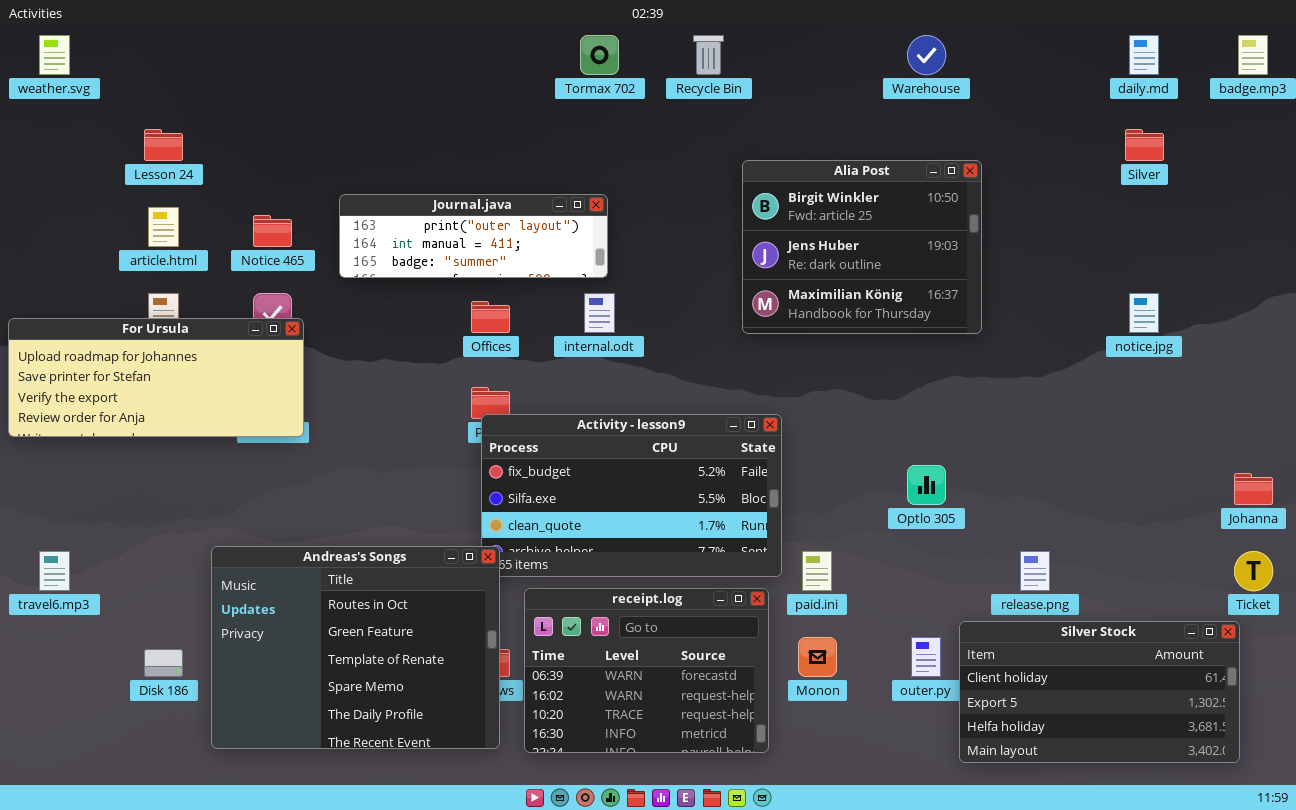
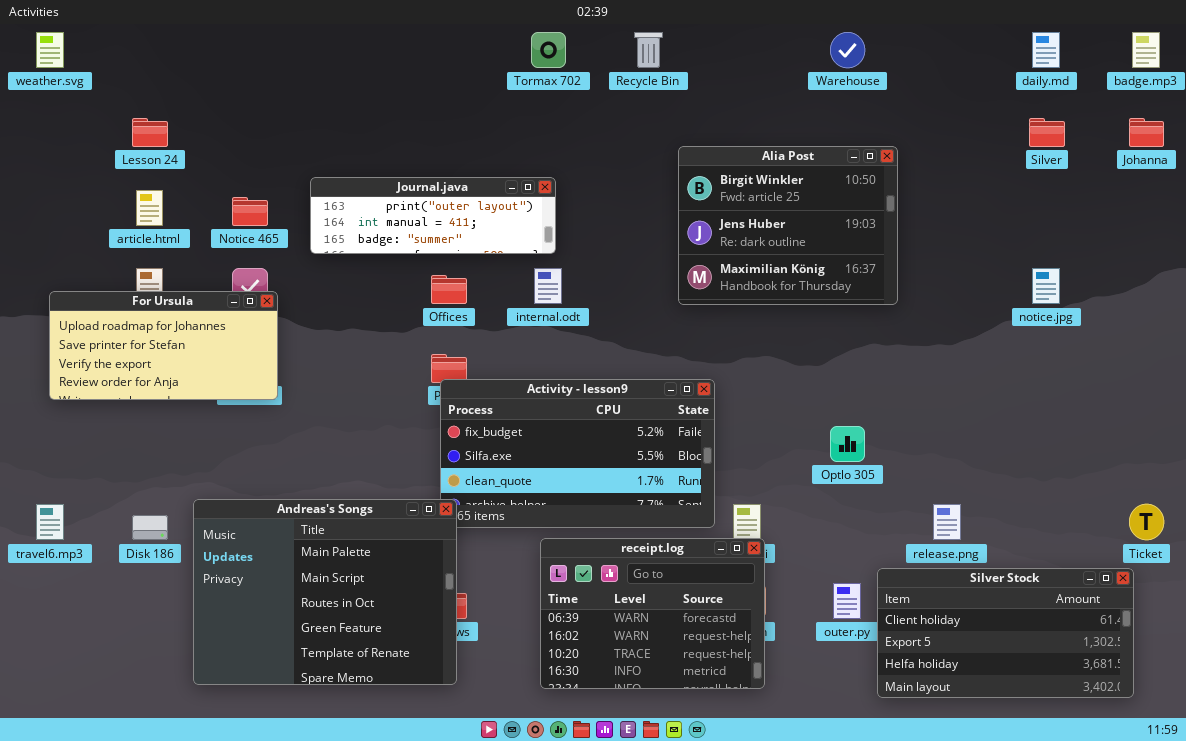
For Ursula: [8,318,304,437] -> [49,291,278,400], resized
Johanna: [1234,473,1273,505] -> [1129,118,1164,147], moved
Andreas's Songs: [211,546,500,749] -> [193,499,457,685], scrolled up 2 rows
receipt.log: [524,588,769,753] -> [540,538,765,689], moved
Disk 186: [144,649,183,677] -> [132,515,168,540], moved

